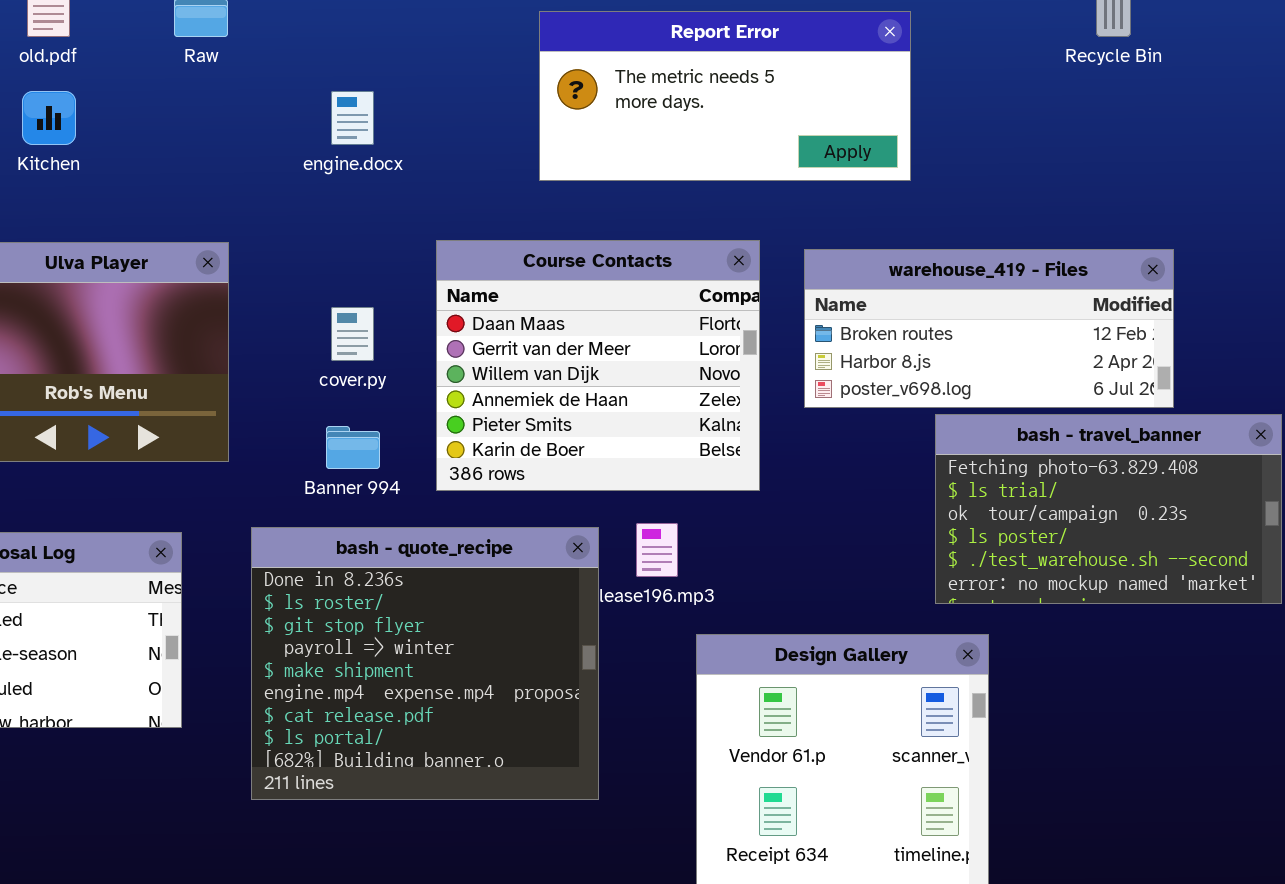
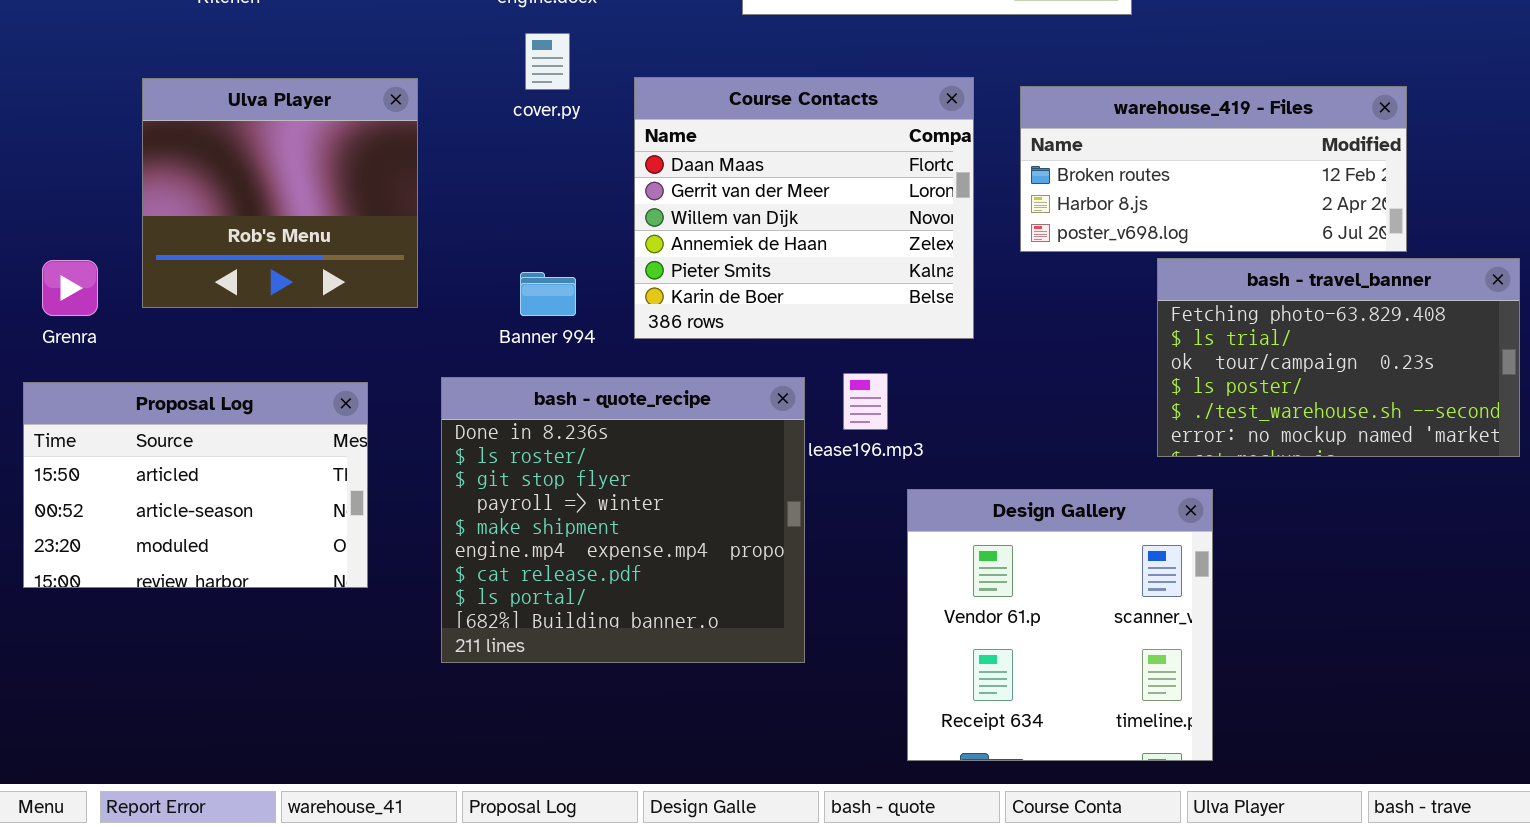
cover.py: [331,307,374,361] -> [525,33,570,90], moved

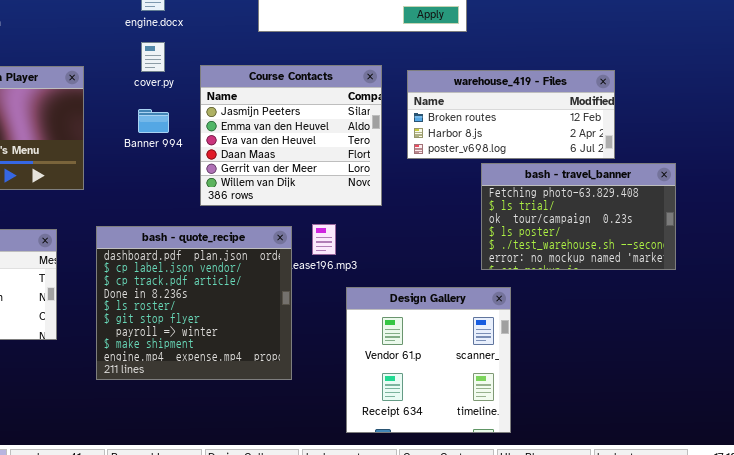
Course Contacts: [634,77,974,339] -> [200,65,382,206], scrolled up 3 rows
Banner 994: [520,272,576,316] -> [138,109,169,133], moved
bash - quote_recipe: [441,377,805,663] -> [96,226,292,380], scrolled up 3 rows

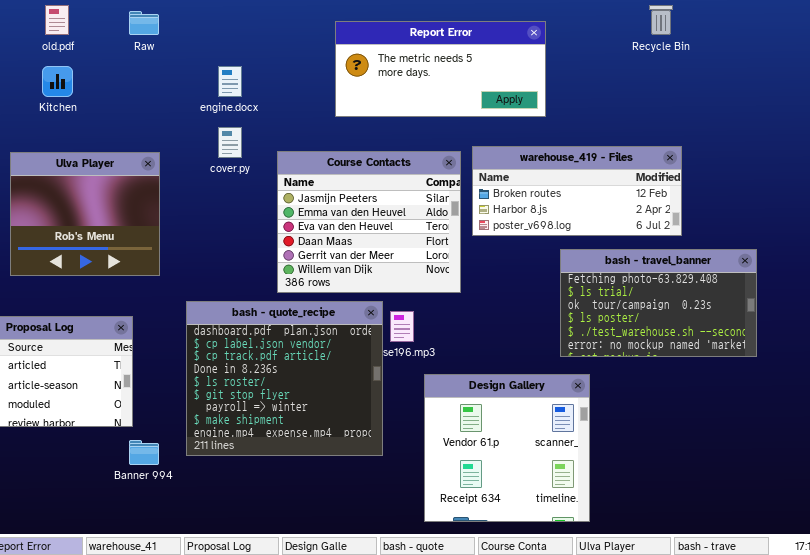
warehouse_419 - Files: [407,70,615,159] -> [472,146,682,236], moved
Banner 994: [138,109,169,133] -> [129,440,159,465], moved
bash - quote_recipe: [96,226,292,380] -> [186,301,383,456], moved

